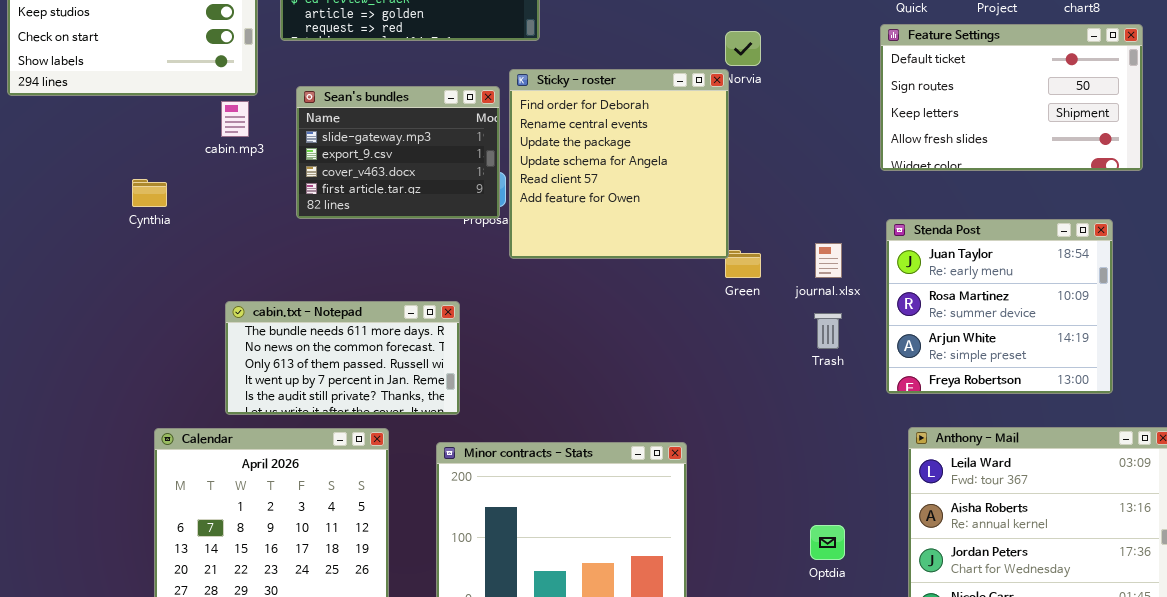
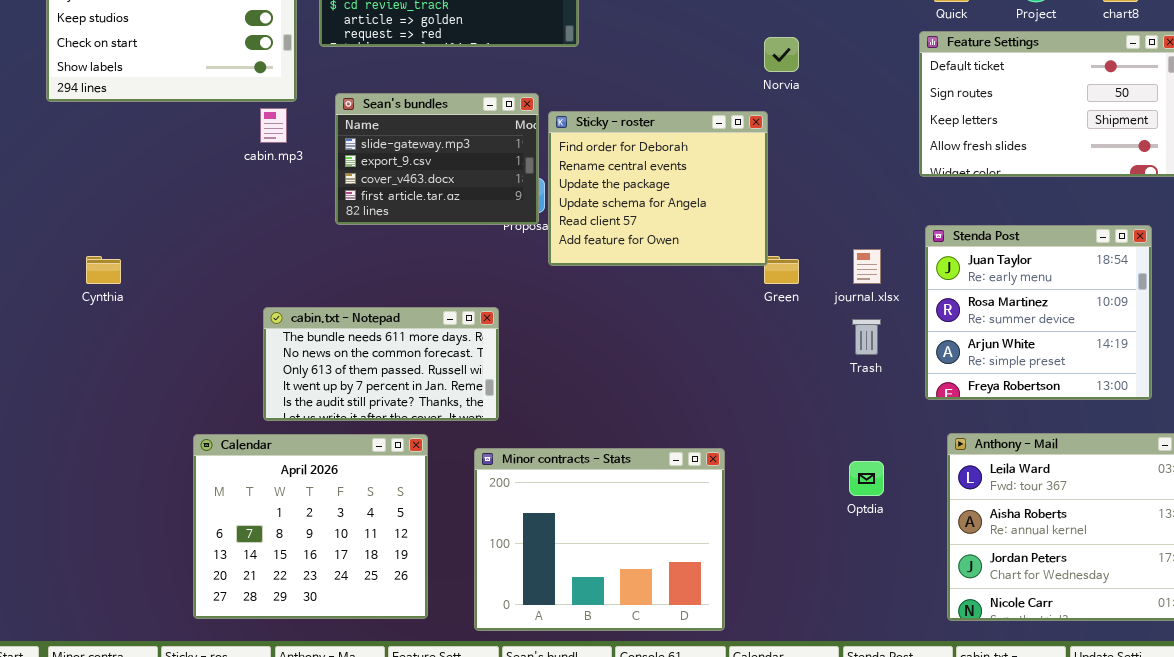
Sticky - roster: [509,69,729,259] -> [548,111,768,266], resized
Cynthia: [132,179,167,207] -> [86,256,121,284], moved
Optdia: [810,525,845,560] -> [849,461,884,496], moved

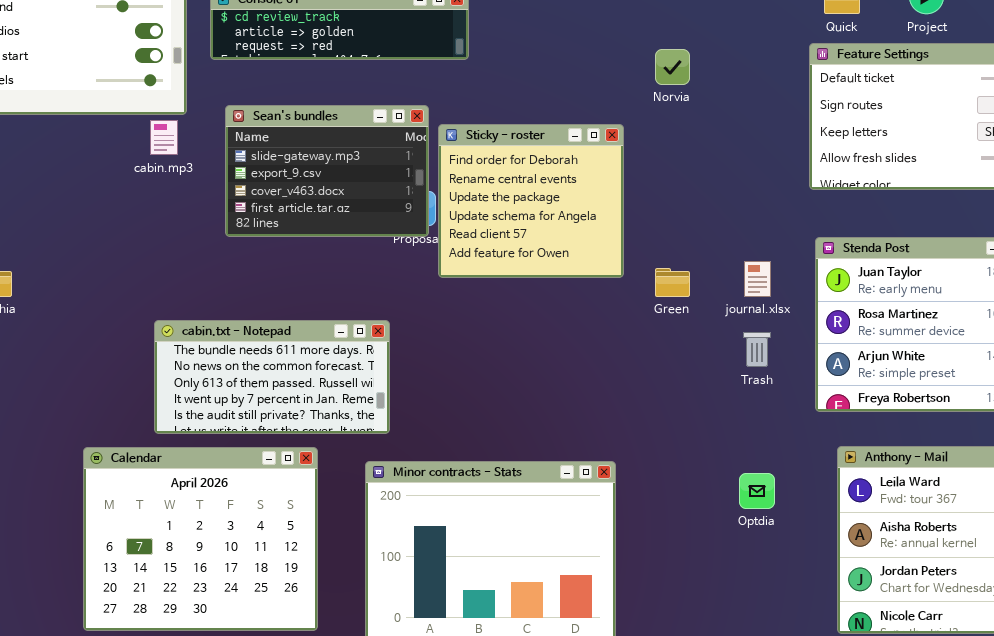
Sticky - roster: [548,111,768,266] -> [438,124,624,278], resized

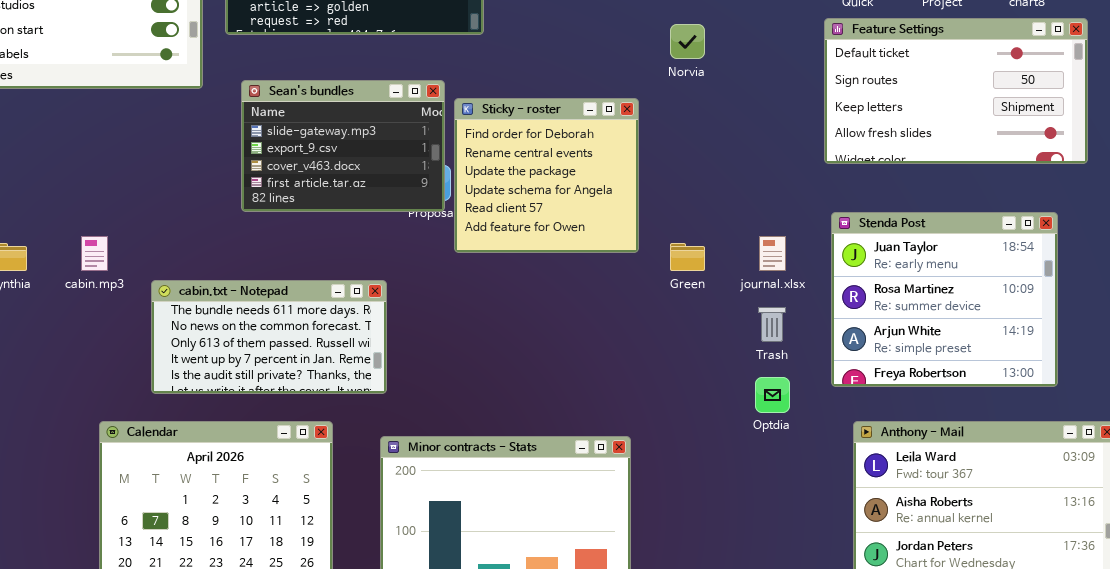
cabin.mp3: [150,120,178,155] -> [81,236,108,271], moved
cabin.txt - Notepad: [154,320,390,434] -> [151,280,387,394], moved
Optdia: [739,473,775,509] -> [755,377,790,413], moved

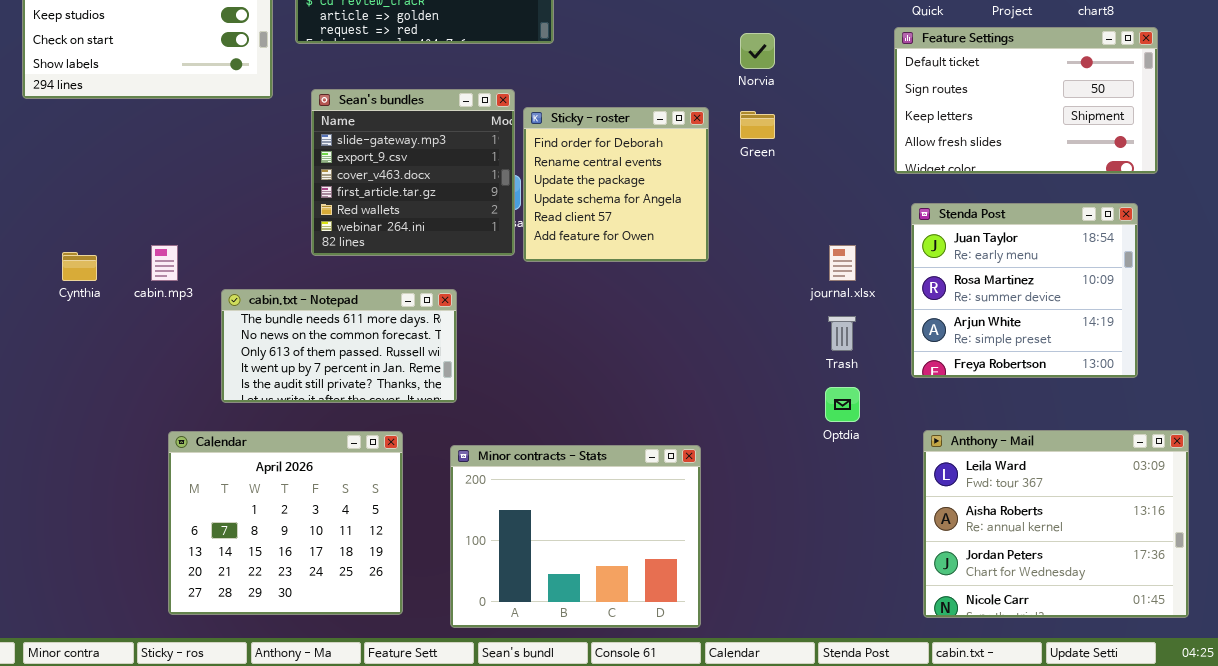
Sean's bundles: [241,80,445,212] -> [311,89,515,256], resized
Stenda Post: [831,212,1058,387] -> [911,203,1138,378], moved
Green: [670,243,705,271] -> [740,111,775,139], moved

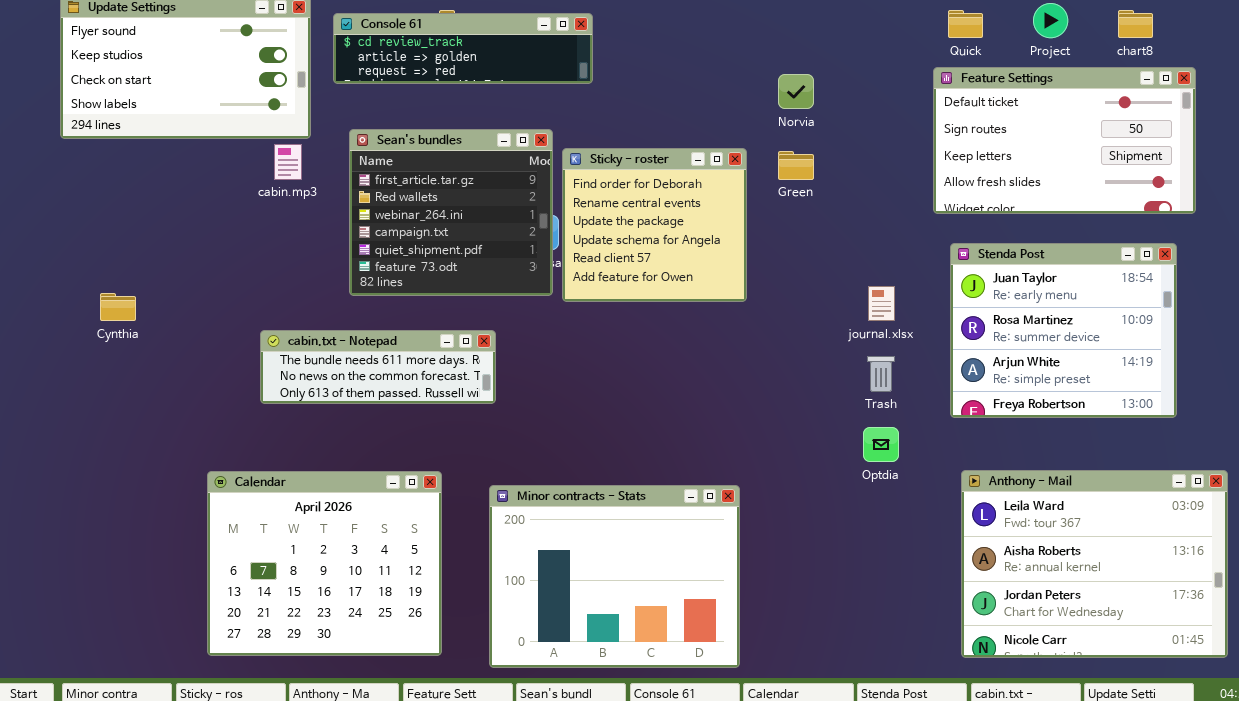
Sean's bundles: [311,89,515,256] -> [349,129,553,296], scrolled down 3 rows
cabin.mp3: [151,245,178,281] -> [274,144,302,180], moved
cabin.txt - Notepad: [221,289,457,403] -> [260,330,496,404], resized

